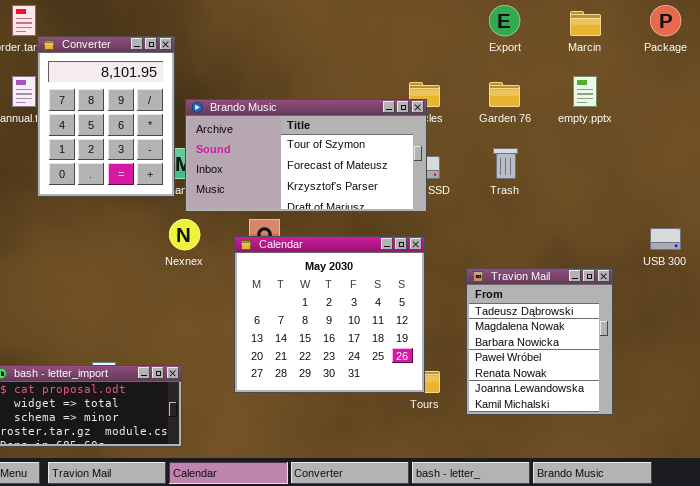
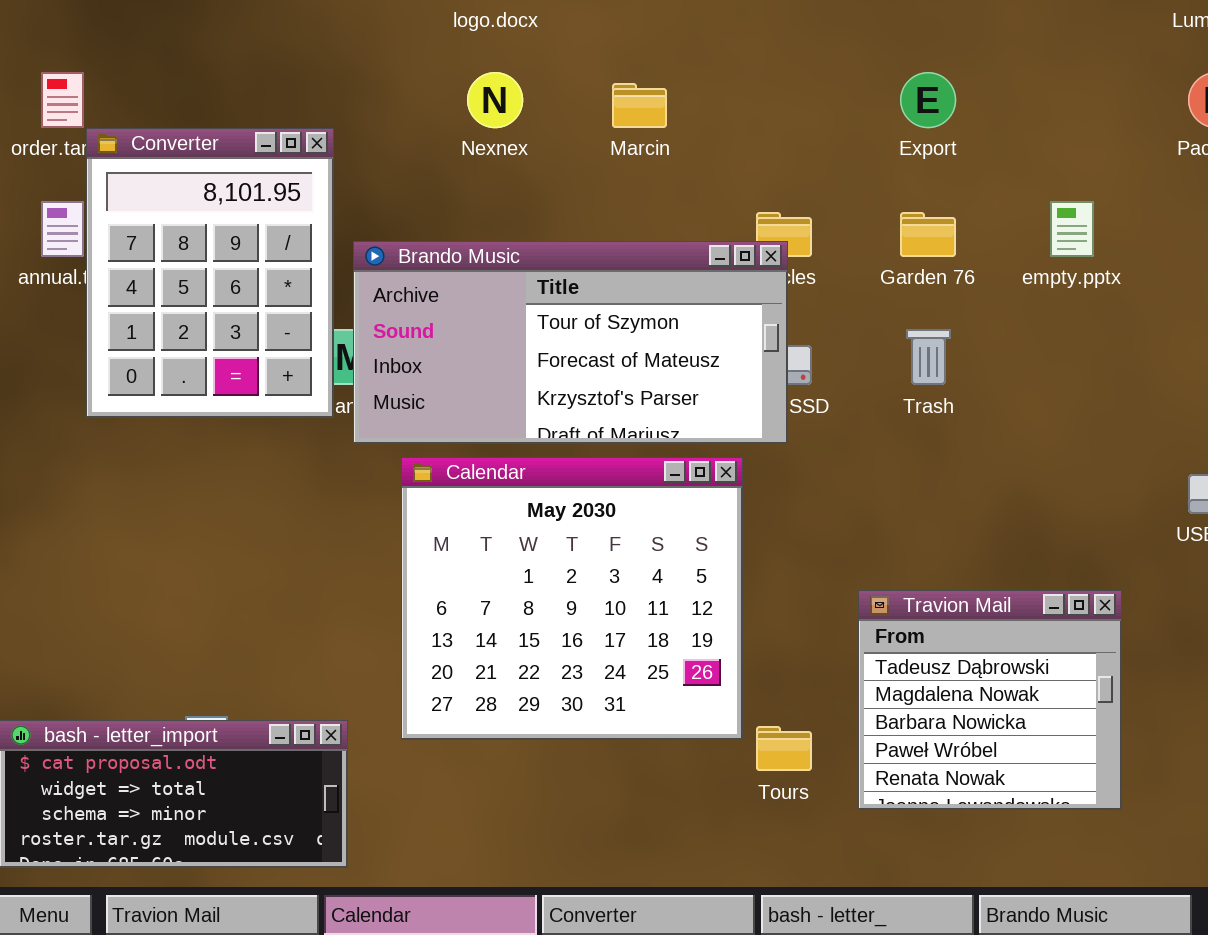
Marcin: [570,11,601,36] -> [612,83,667,128], moved
Nexnex: [169,219,200,250] -> [467,72,523,128], moved
Calendar: [234,236,425,393] -> [401,457,743,740], moved
Travion Mail: [466,268,613,415] -> [858,590,1122,810], resized

